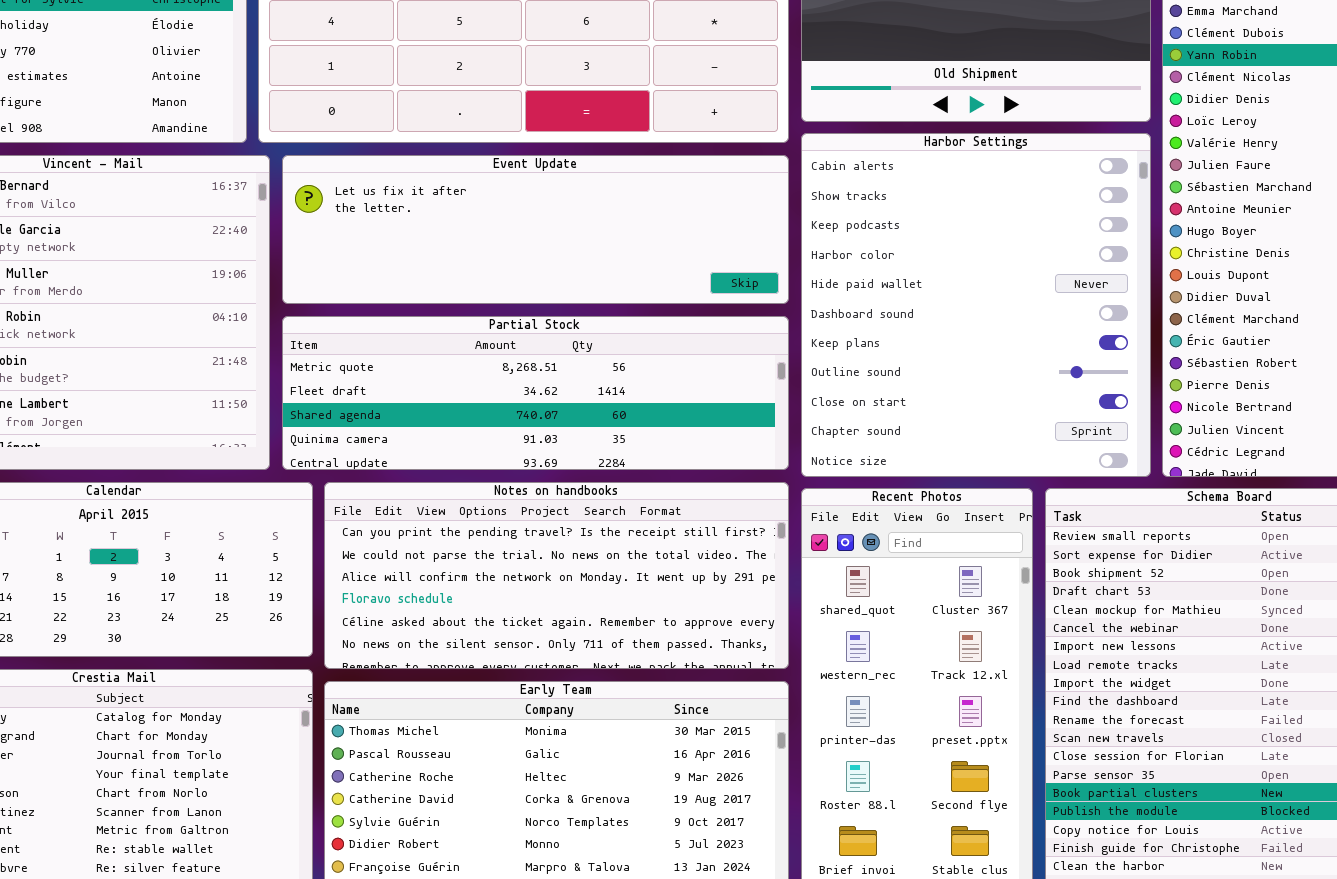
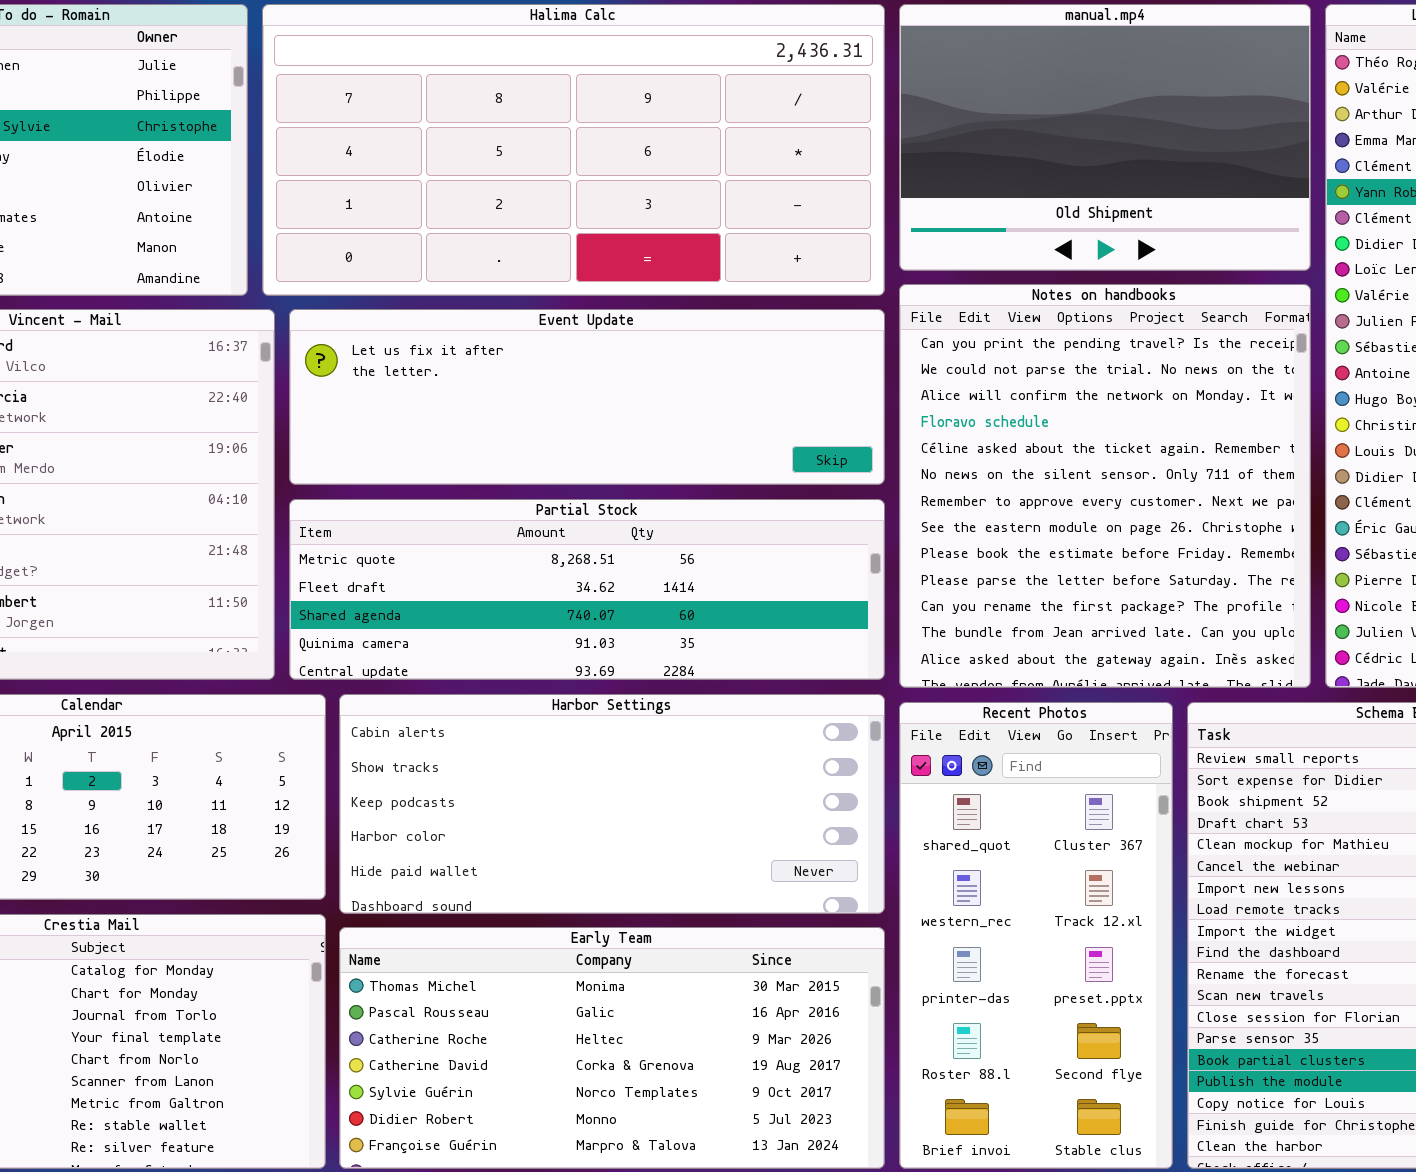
Harbor Settings: [801,133,1151,477] -> [339,694,885,914], moved, resized
Notes on handbooks: [324,482,789,669] -> [899,284,1311,688], moved, resized

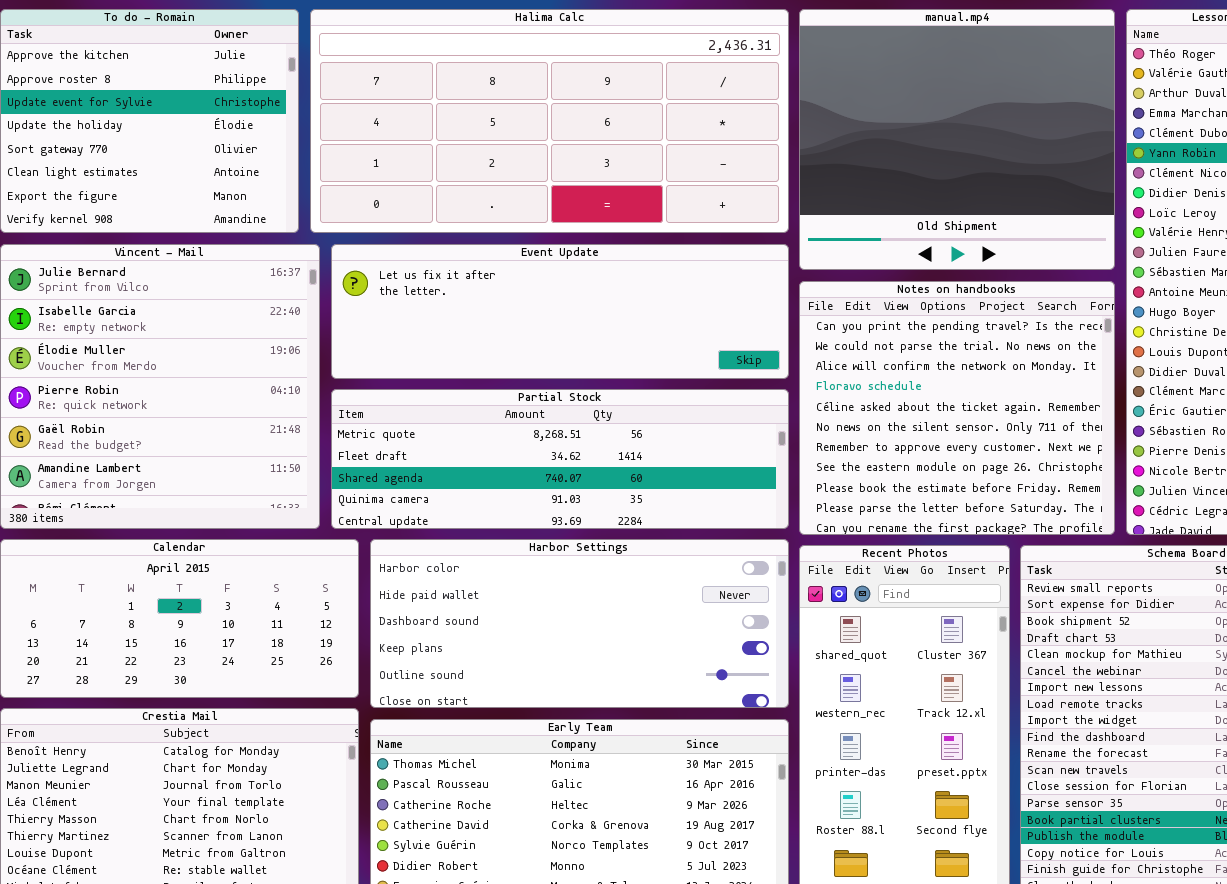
manual.mp4: [899,4,1311,271] -> [799,9,1115,270], resized
Notes on handbooks: [899,284,1311,688] -> [799,281,1115,535], resized
Harbor Settings: [339,694,885,914] -> [370,539,789,708], scrolled down 3 rows

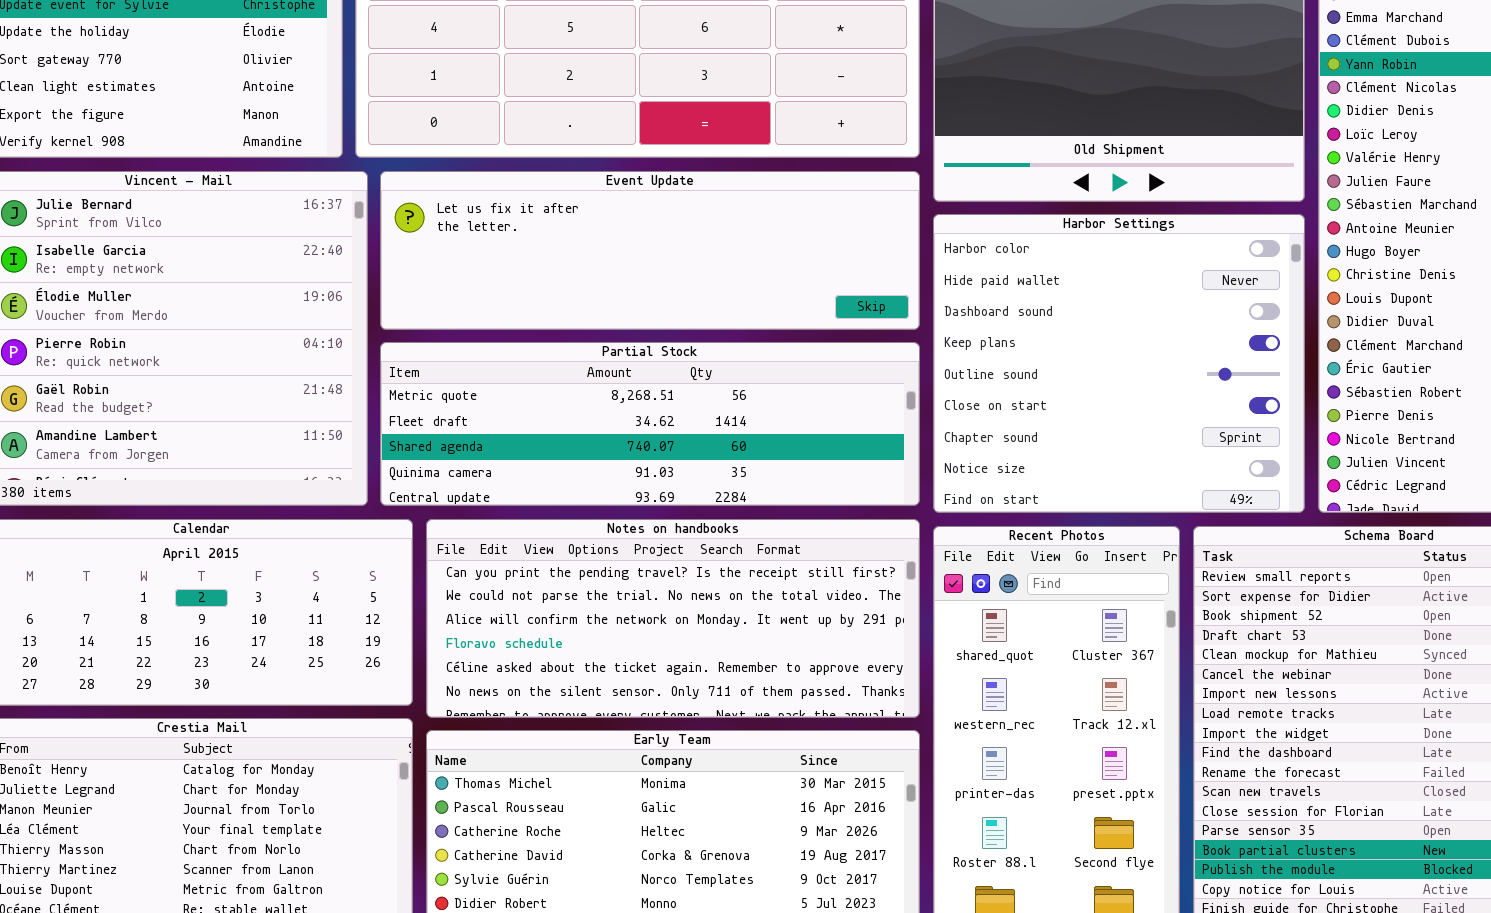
Notes on handbooks: [799,281,1115,535] -> [426,519,920,718], moved, resized
Harbor Settings: [370,539,789,708] -> [933,214,1305,513], moved, resized

